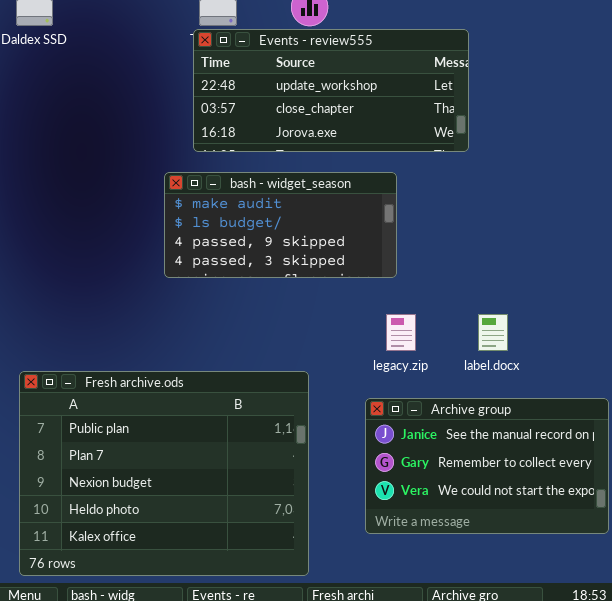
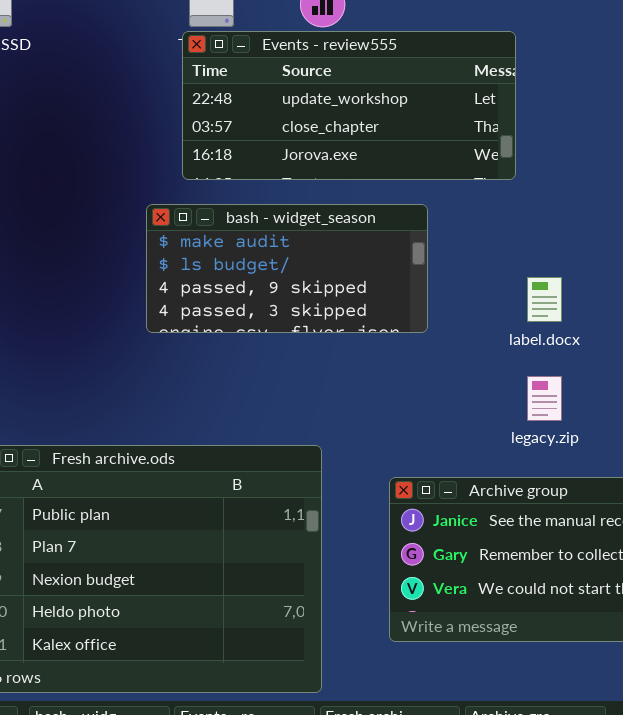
legacy.zip: [386,314,416,351] -> [527,376,562,421], moved
label.docx: [478,314,508,351] -> [527,277,562,322], moved

